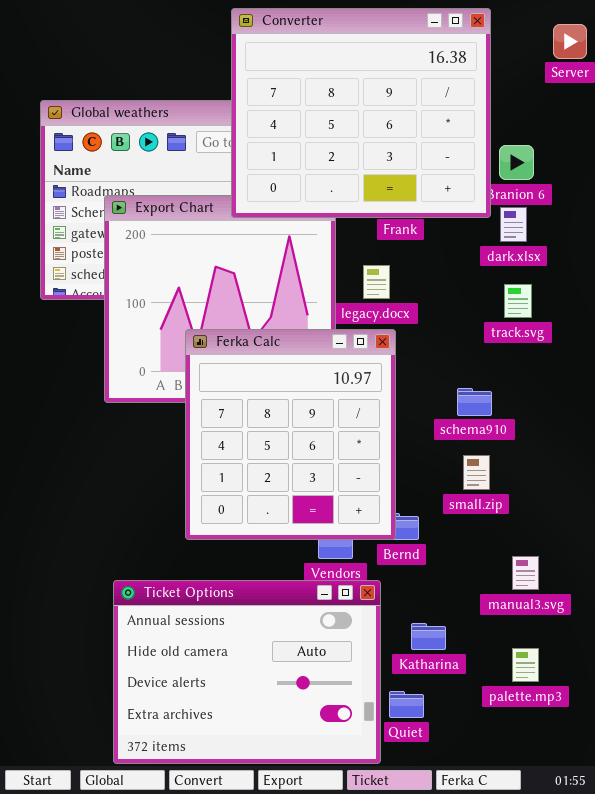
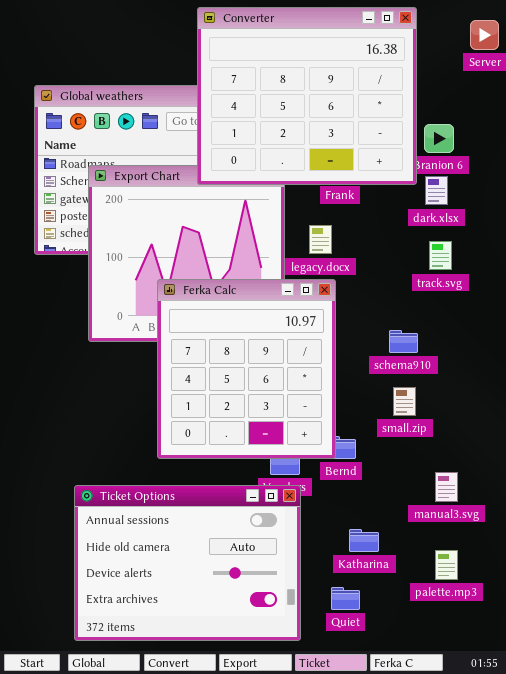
Ticket Options: [113,580,381,764] -> [74,485,301,641], moved

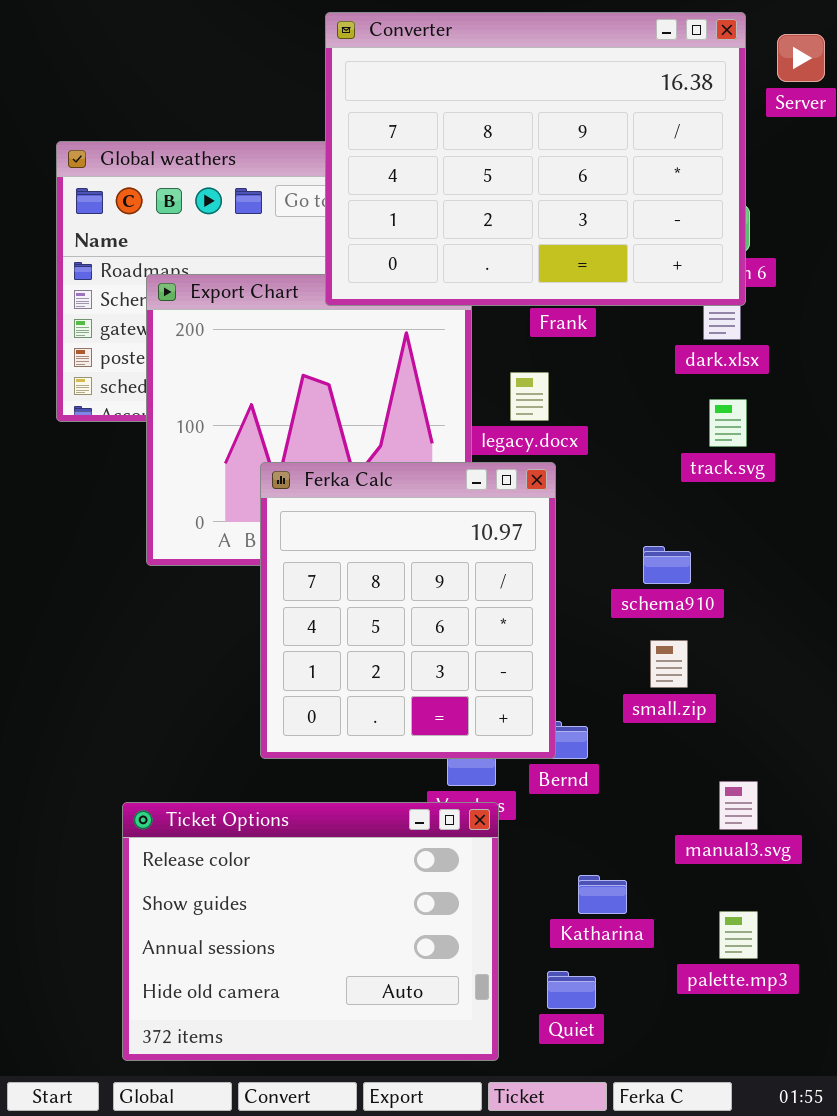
Converter: [197,7,417,185] -> [325,12,746,306], resized
Ticket Options: [74,485,301,641] -> [122,802,499,1061], scrolled up 2 rows

